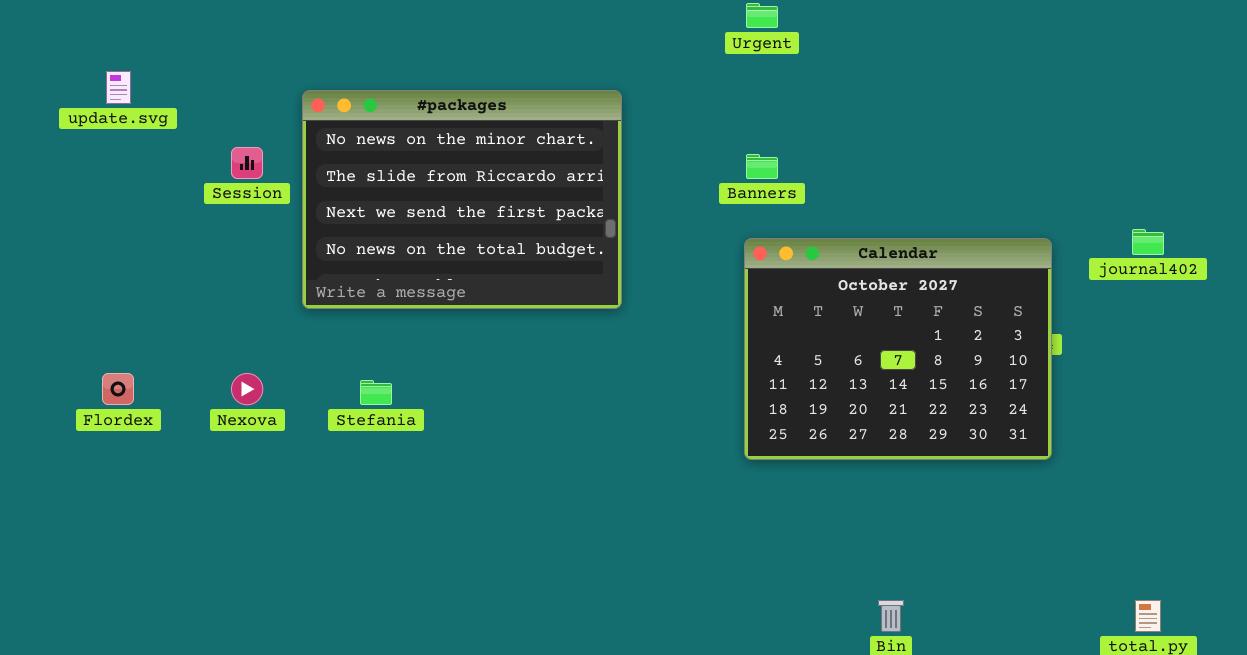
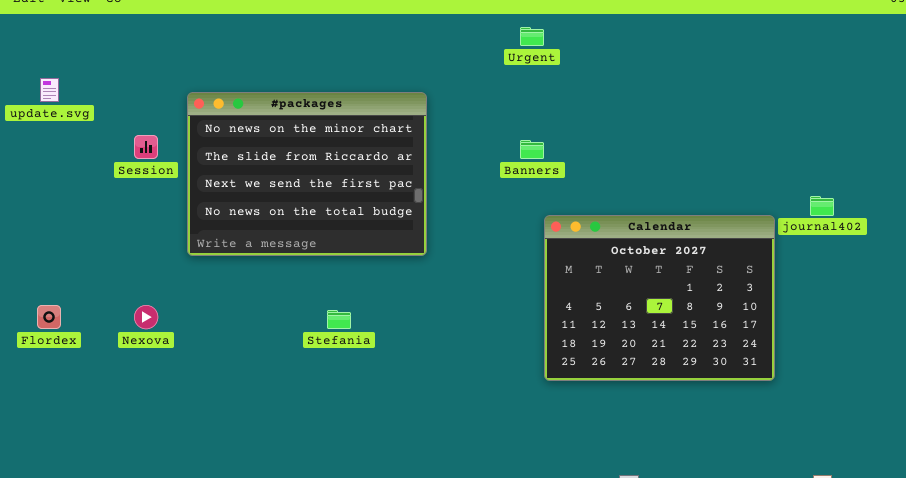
Calendar: [744,238,1052,460] -> [544,215,775,381], moved
Stefania: [360,380,392,405] -> [327,310,351,329], moved

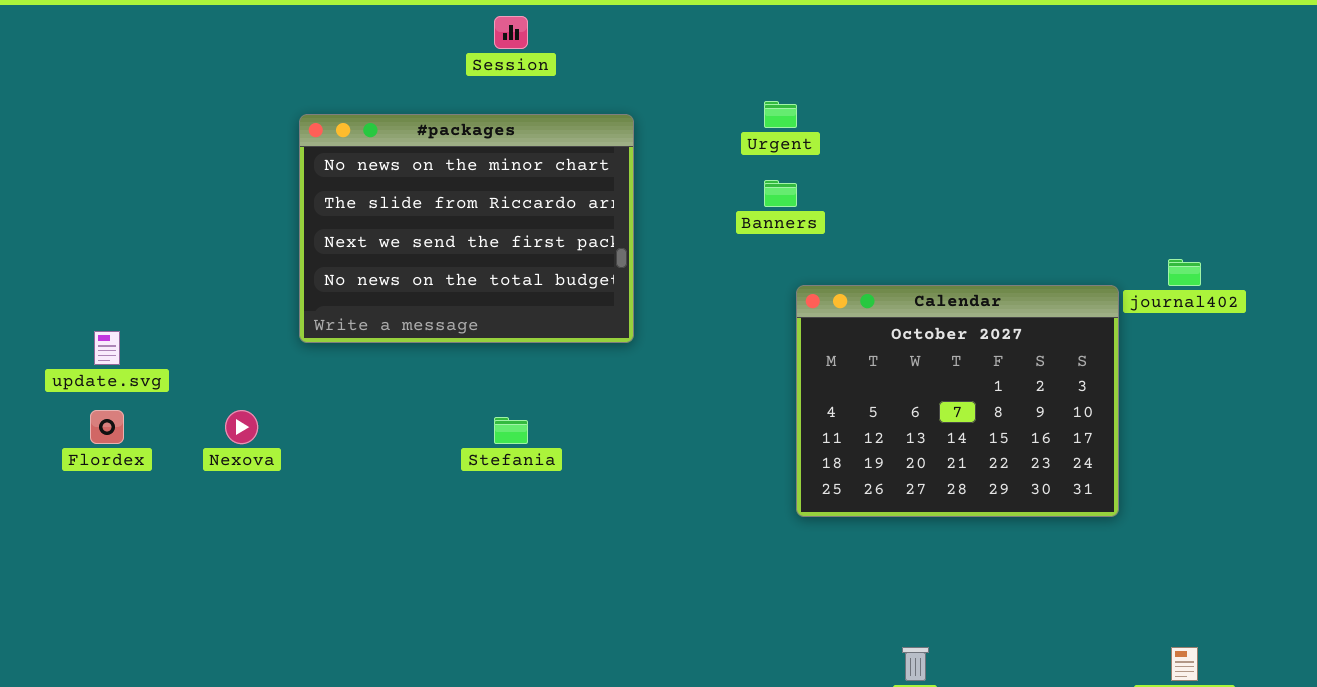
Urgent: [520,27,544,46] -> [764,101,797,128], moved
update.svg: [40,78,59,102] -> [94,331,120,365], moved
Session: [134,135,158,159] -> [494,16,528,49], moved

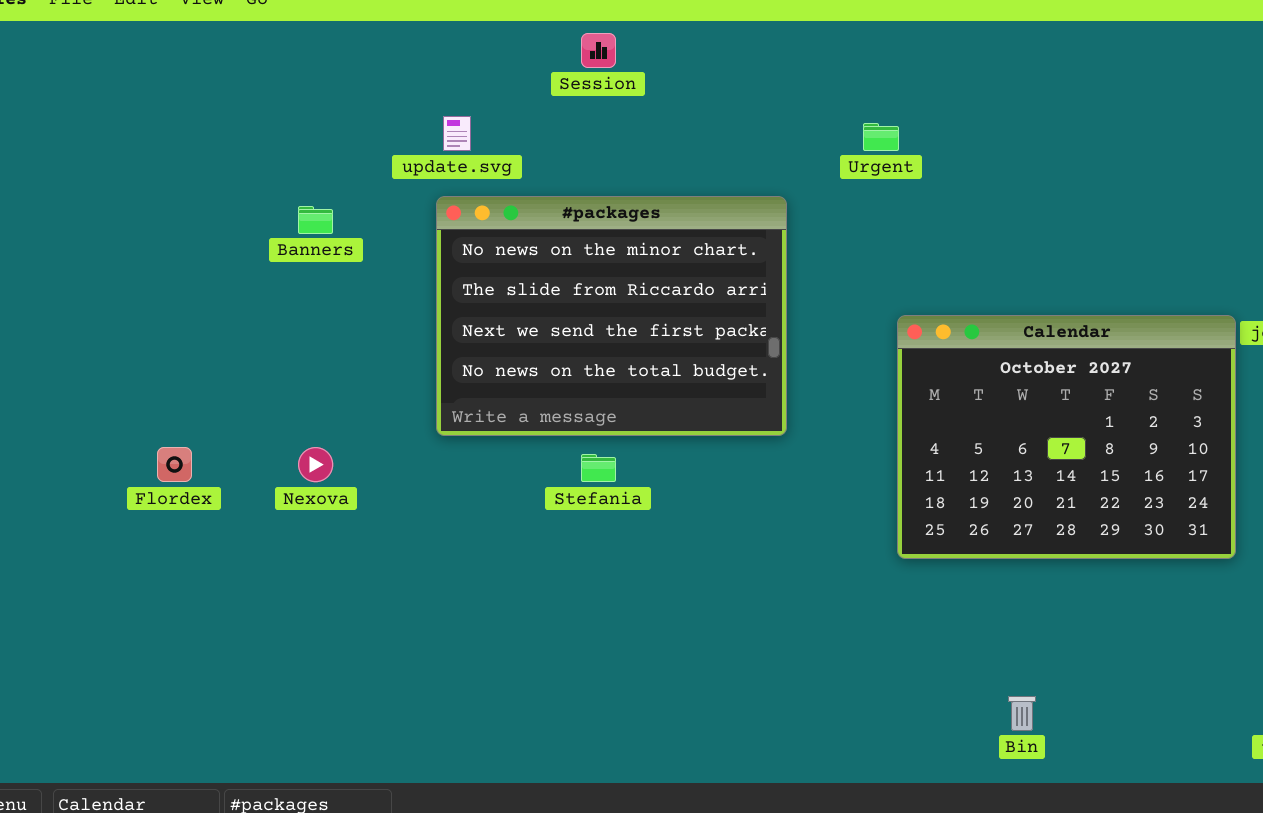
#packages: [299,114,634,343] -> [436,196,787,436], moved
Banners: [764,180,797,207] -> [298,206,333,234], moved
update.svg: [94,331,120,365] -> [443,116,471,151], moved

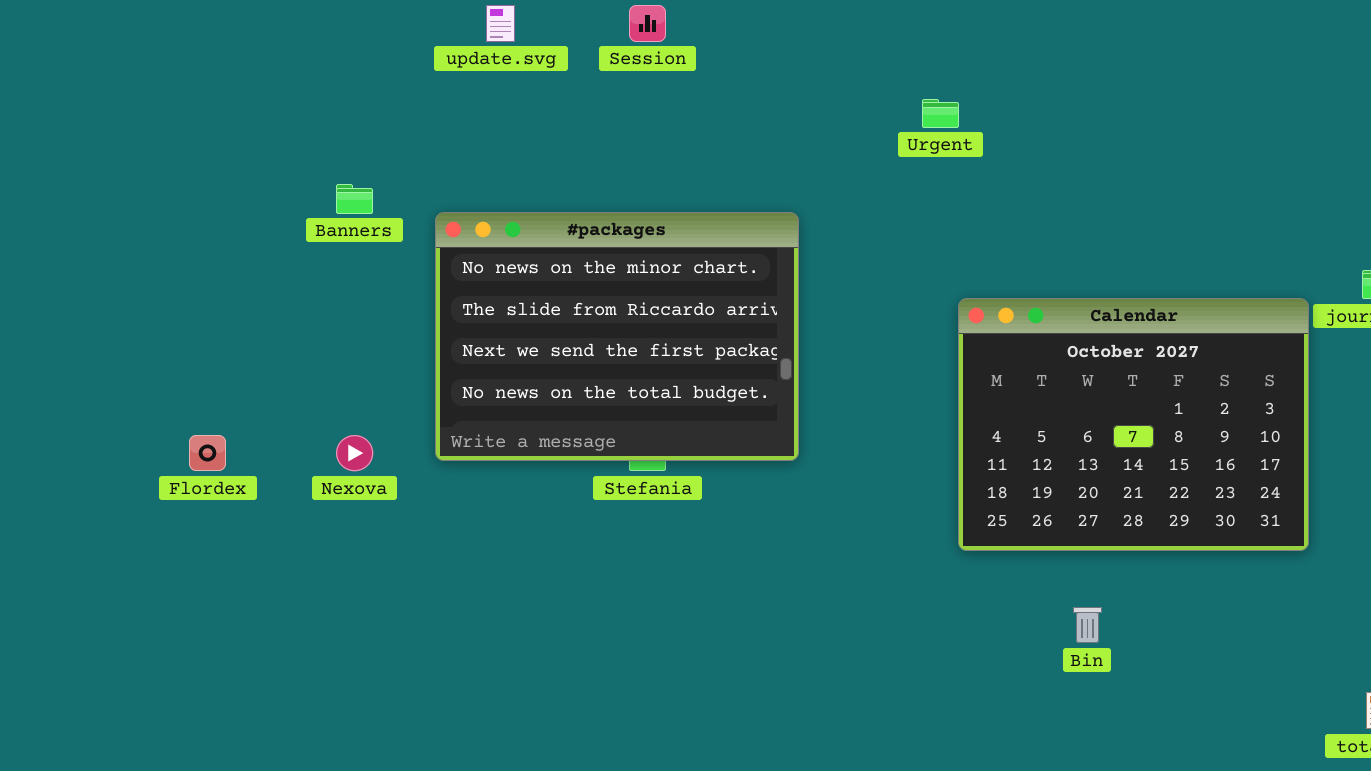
update.svg: [443,116,471,151] -> [486,5,515,42], moved
#packages: [436,196,787,436] -> [435,212,799,461], moved
Bin: [1008,696,1036,731] -> [1073,607,1102,643], moved

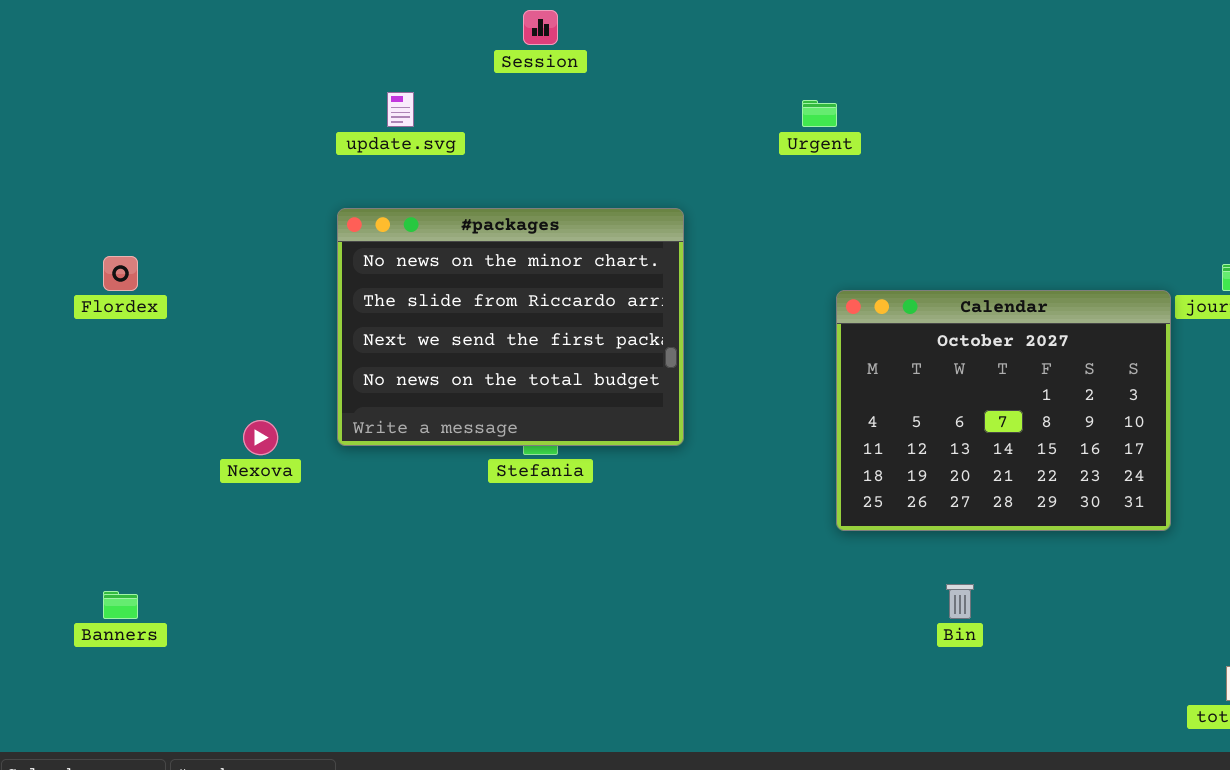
update.svg: [486,5,515,42] -> [387,92,414,127], moved
Banners: [336,184,373,214] -> [103,591,138,619], moved
Flordex: [189,435,226,471] -> [103,256,138,291], moved

